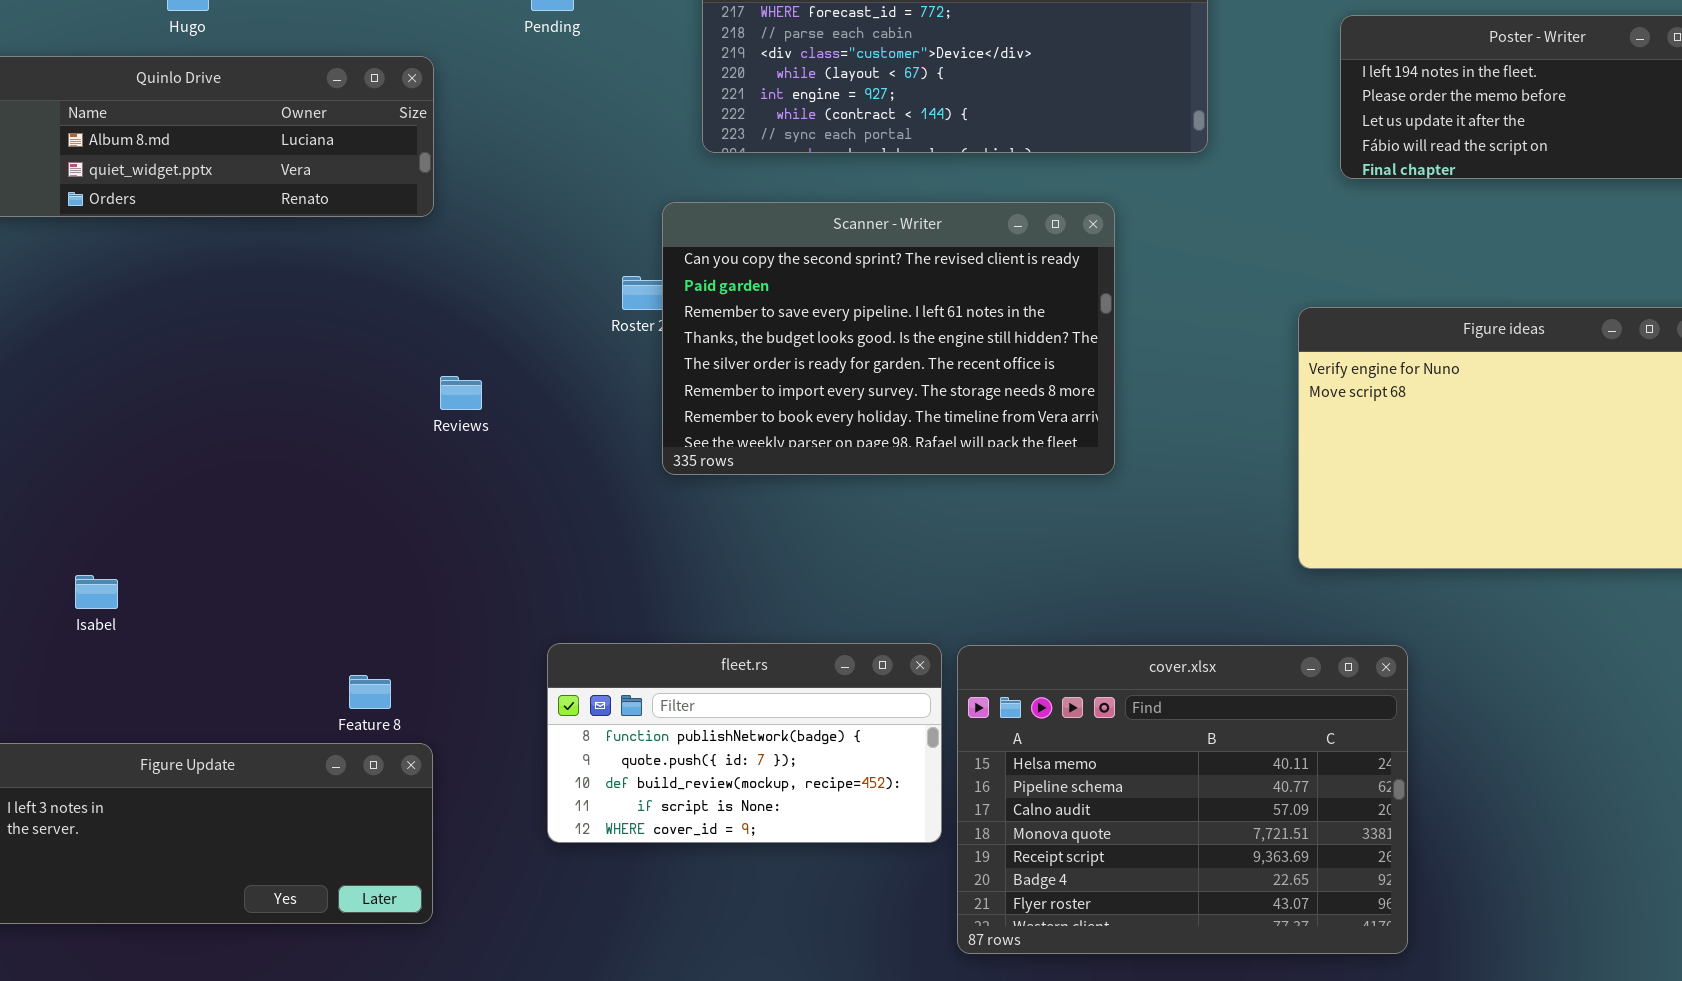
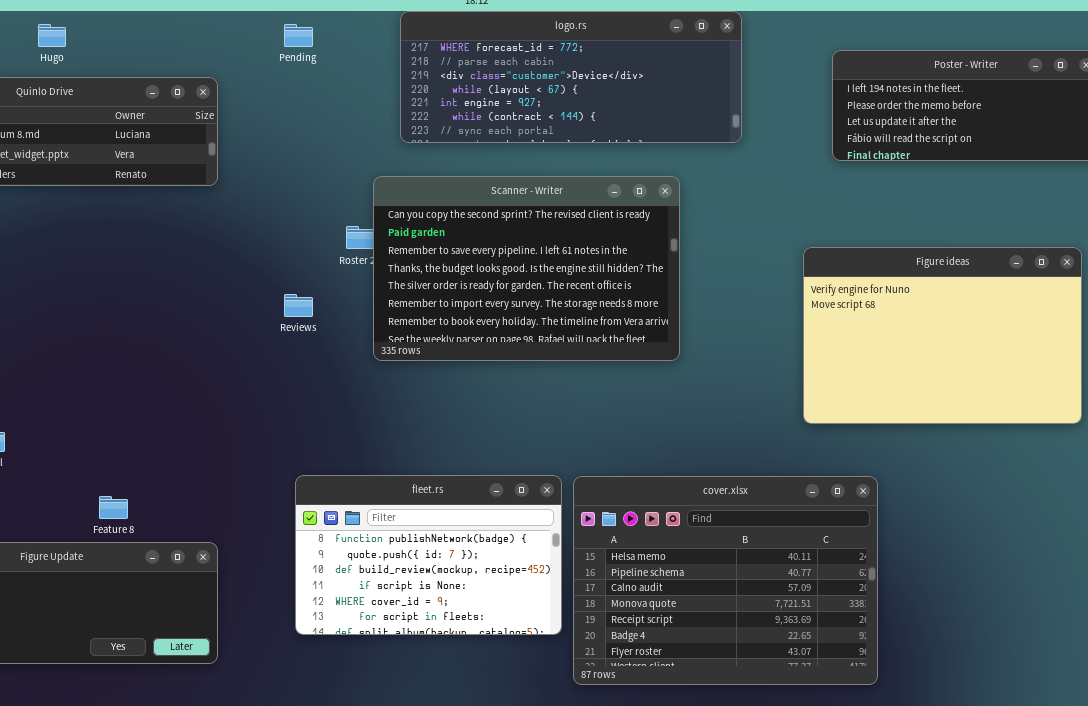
Reviews: [440,376,482,410] -> [284,294,313,317], moved
fleet.rs: [547,643,942,843] -> [295,475,562,635], resized
Feature 8: [349,675,391,709] -> [99,496,128,519], moved

